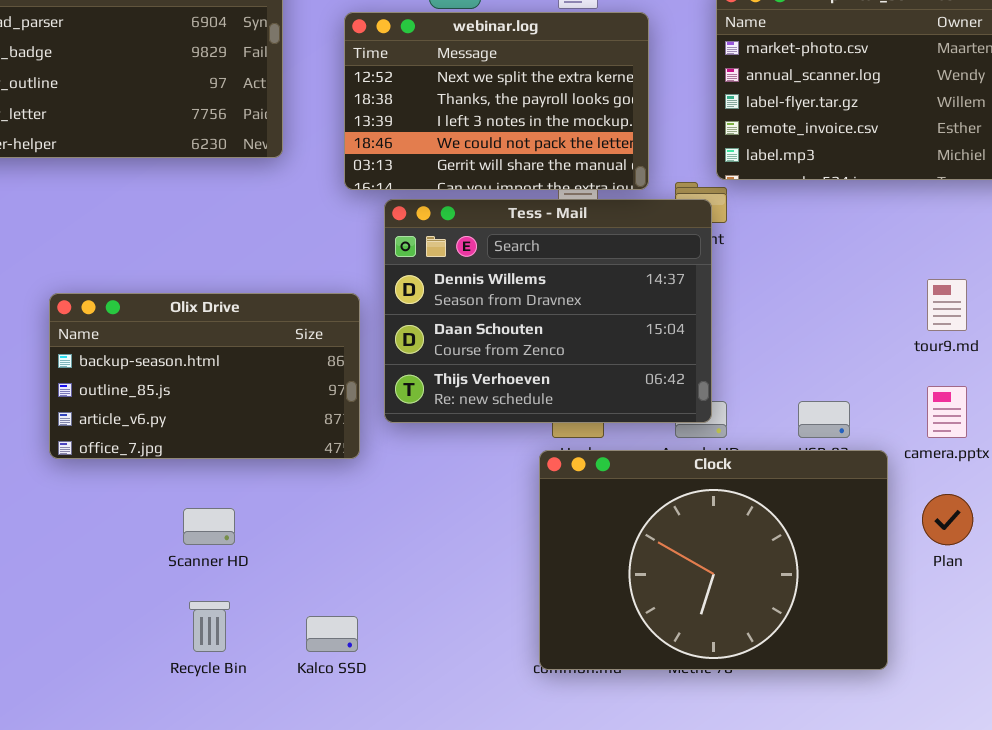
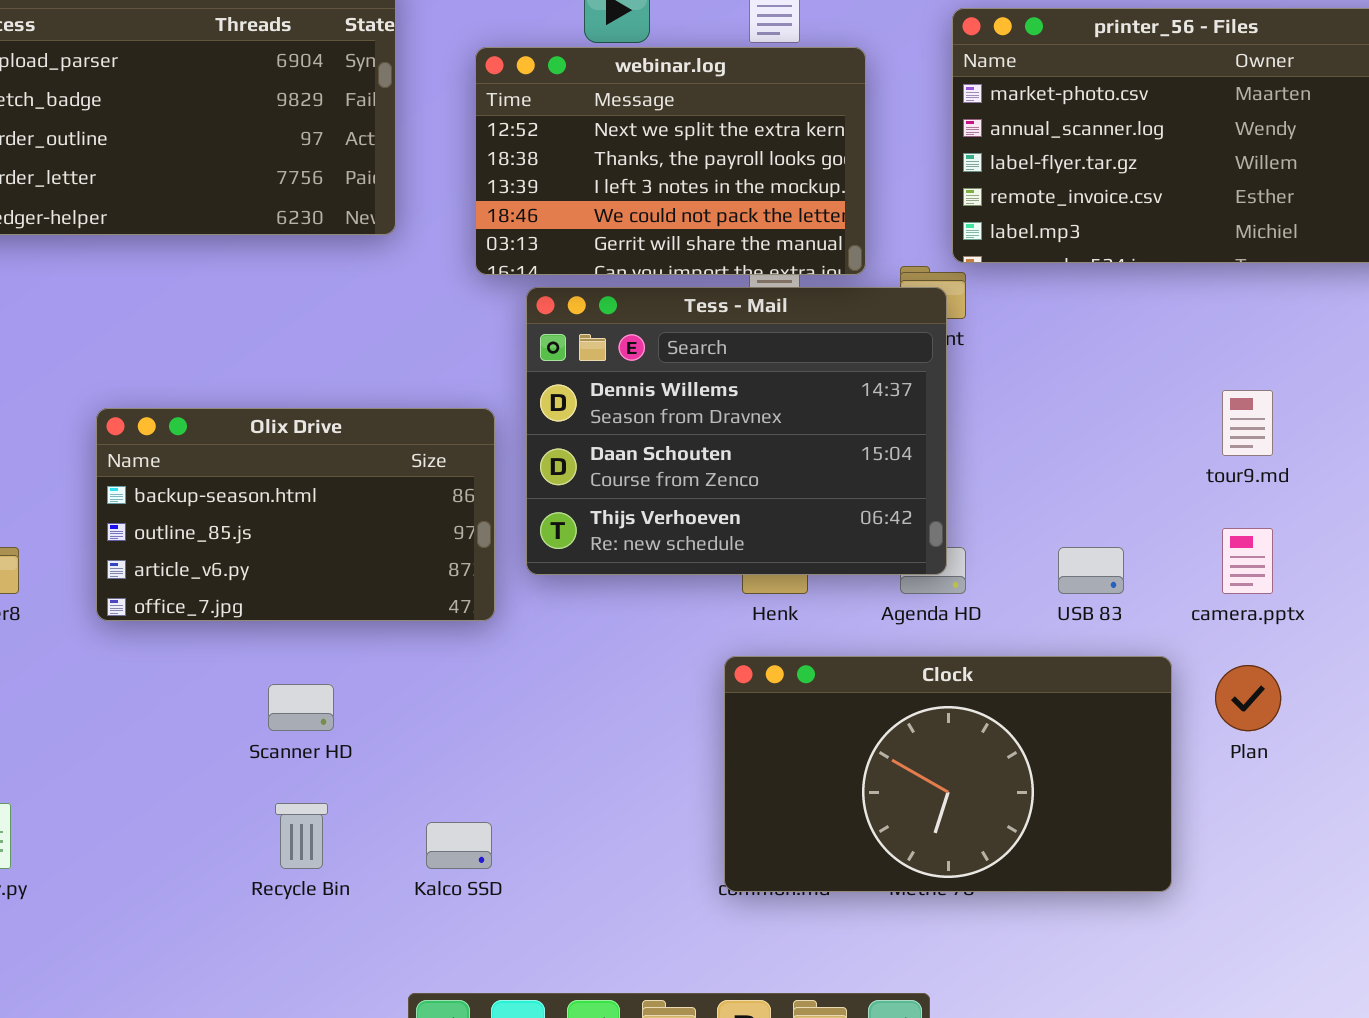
Clock: [539,450,888,670] -> [724,656,1172,892], resized

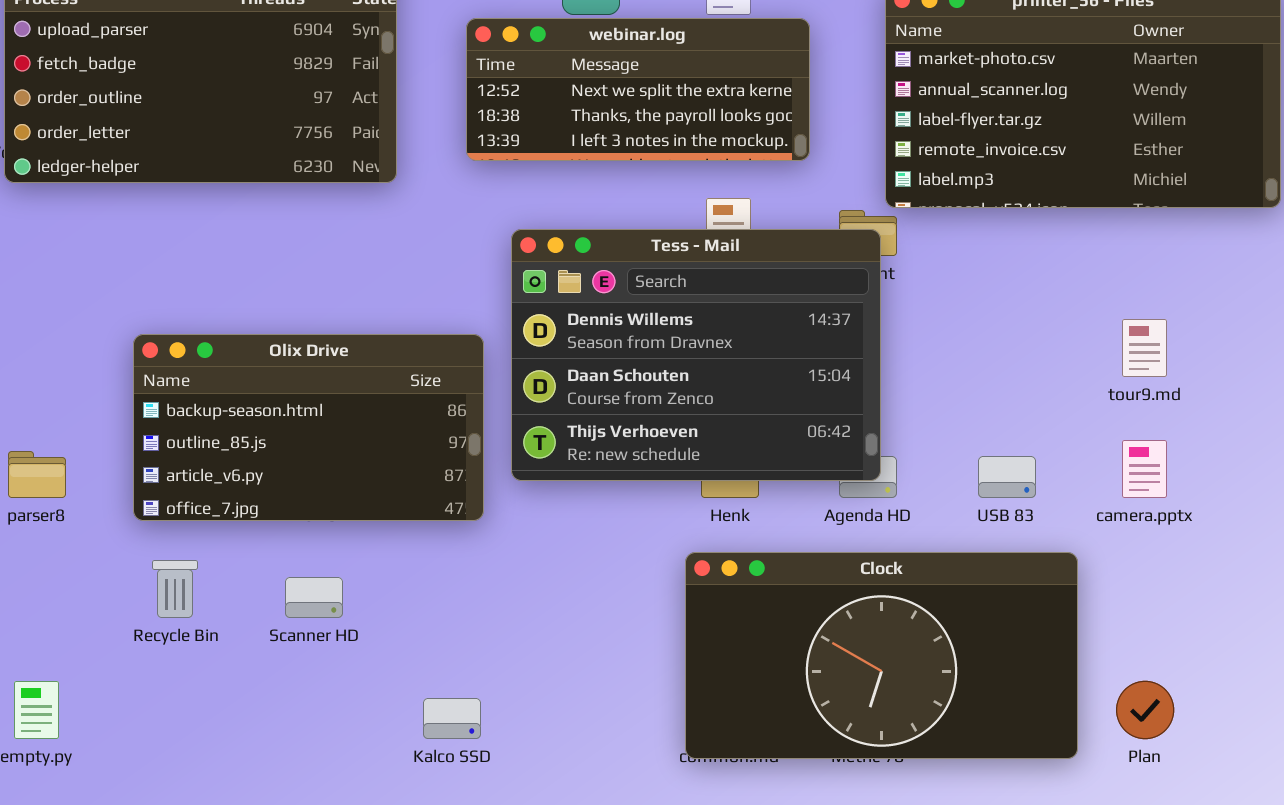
webinar.log: [475,47,866,275] -> [466,18,810,161], resized
Plan: [1215,665,1281,731] -> [1116,681,1174,739], moved
Recycle Bin: [275,803,328,869] -> [152,560,198,618], moved

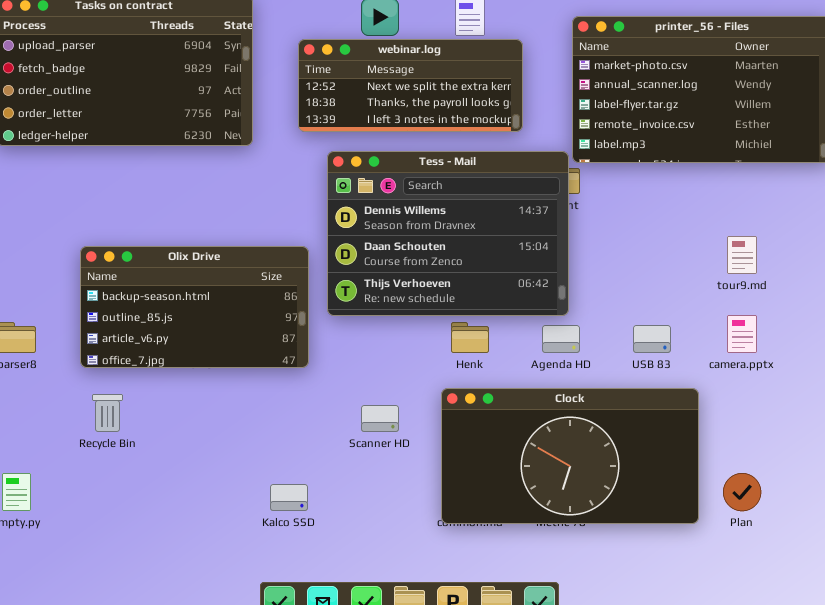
Tess - Mail: [511,229,881,481] -> [327,151,569,316], moved
Scanner HD: [285,577,343,618] -> [361,405,399,432], moved

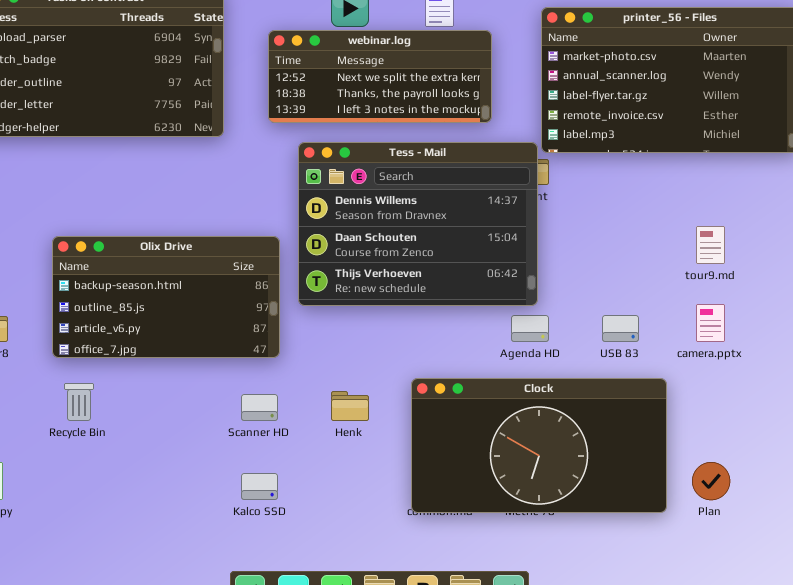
Henk: [451,322,489,353] -> [331,391,369,421], moved
Scanner HD: [361,405,399,432] -> [241,394,278,421], moved

